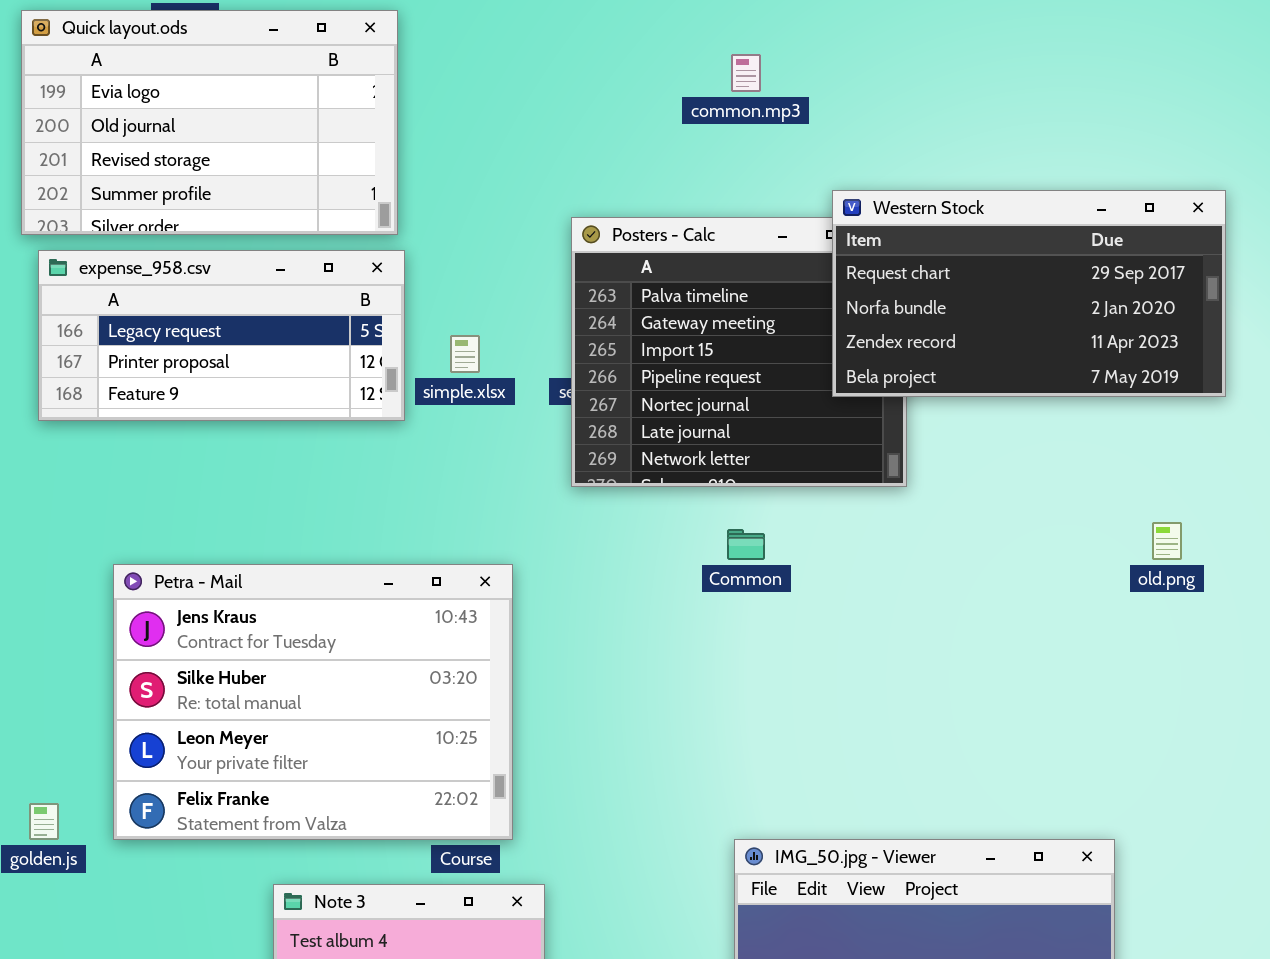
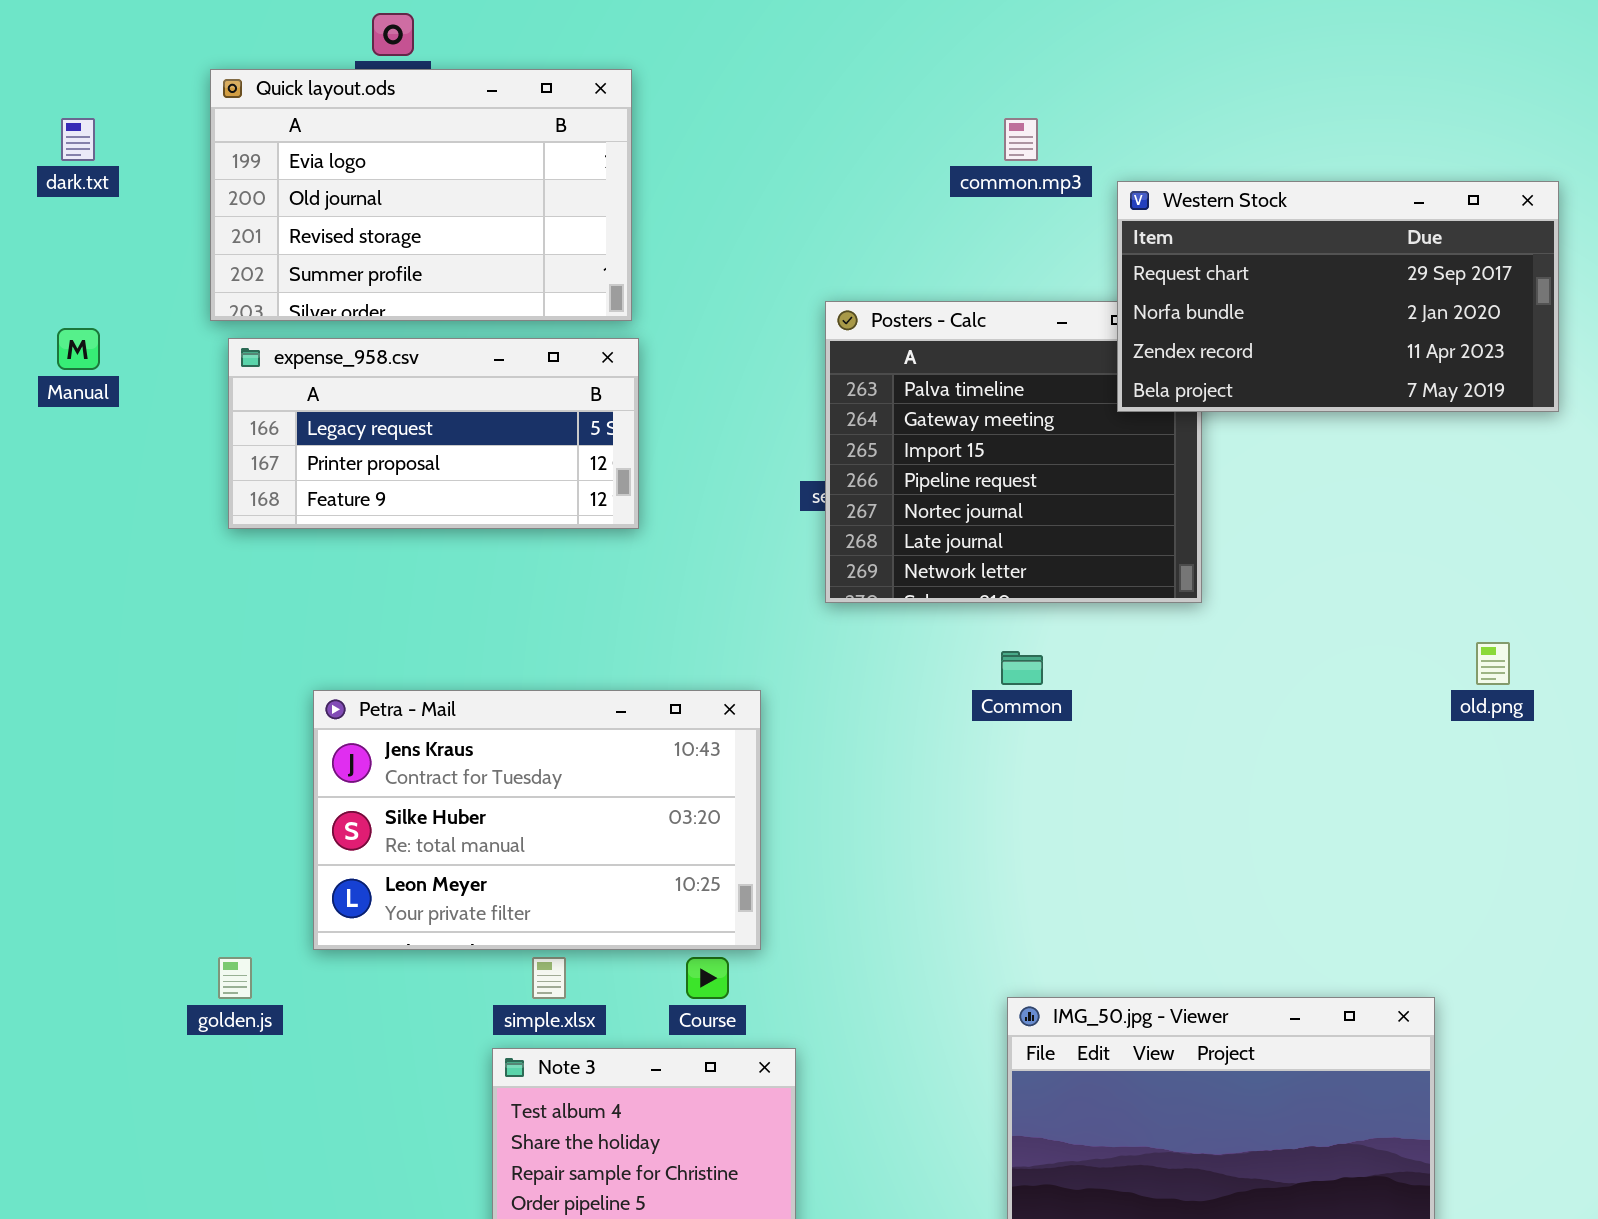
Western Stock: [832,190,1226,397] -> [1117,181,1559,412], moved
simple.xlsx: [450,335,480,373] -> [532,957,566,999], moved
Petra - Mail: [113,564,513,840] -> [313,690,761,950], resized

